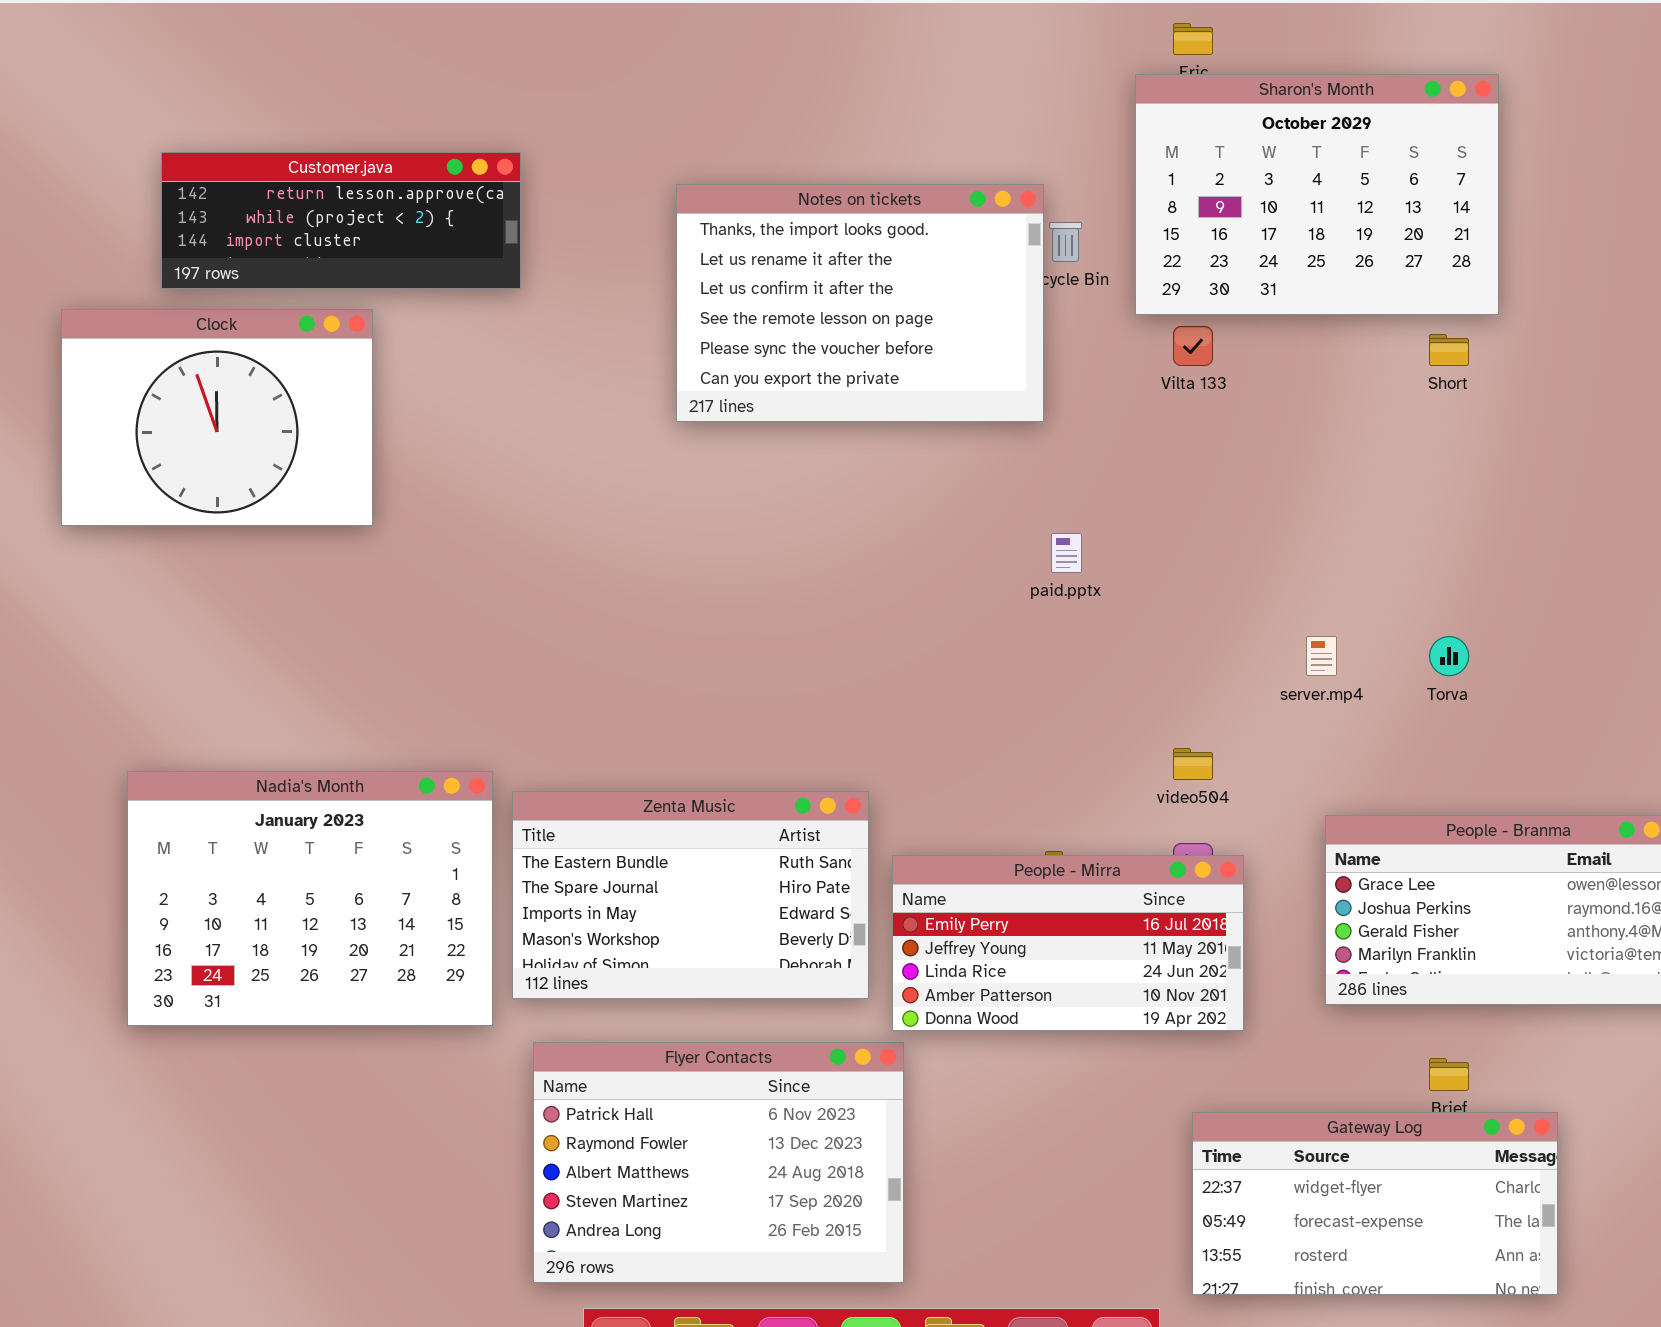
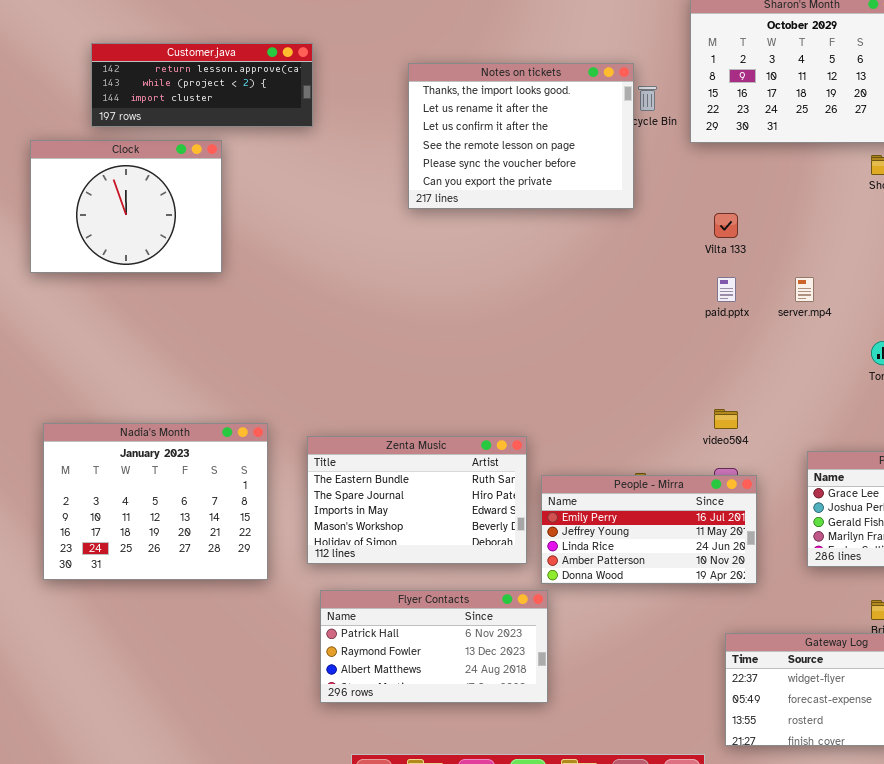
Vilta 133: [1173,326,1213,366] -> [714,213,738,238], moved
paid.pptx: [1051,533,1082,573] -> [717,277,736,302], moved
server.mp4: [1306,636,1337,676] -> [795,277,814,302], moved
Nadia's Month: [127,771,493,1026] -> [43,423,268,580], moved
Flyer Contacts: [533,1042,904,1283] -> [320,590,548,703], resized

